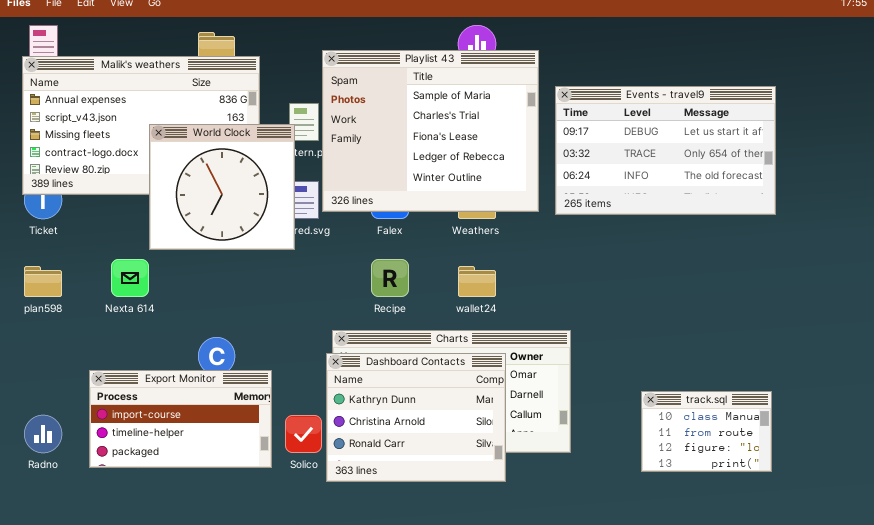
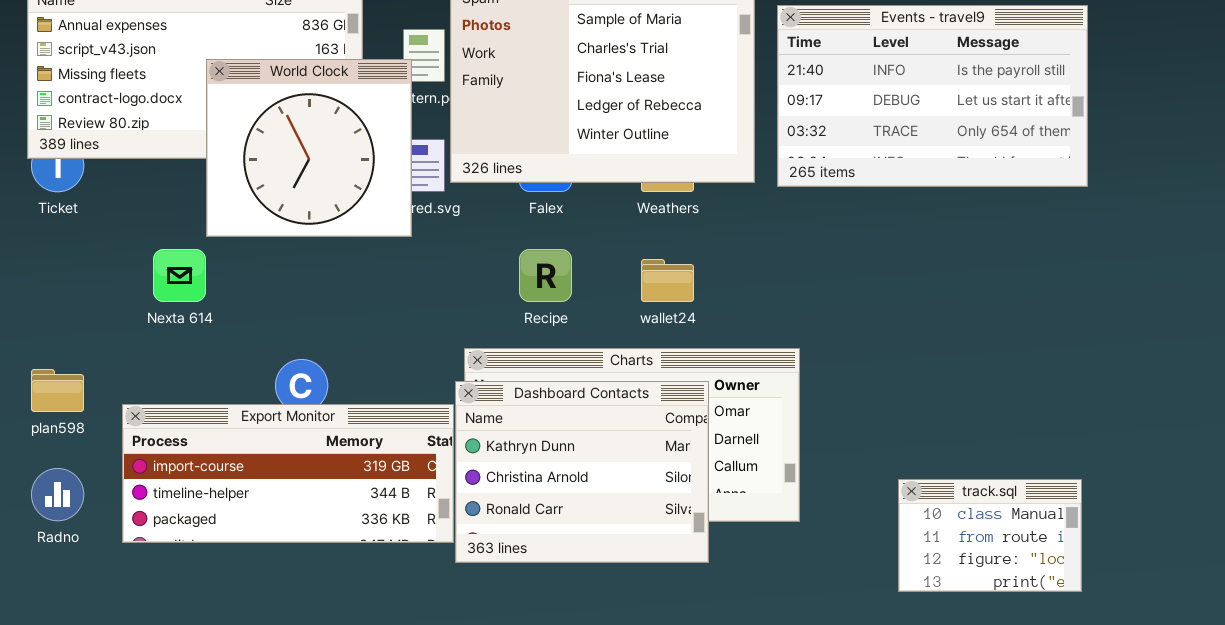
Events - travel9: [555,86,776,215] -> [777,5,1088,187], scrolled up 1 row
plan598: [24,266,62,297] -> [31,369,84,412], moved
Export Monitor: [89,370,272,468] -> [122,404,454,543], resized
track.sql: [641,391,772,472] -> [898,479,1082,592], moved

